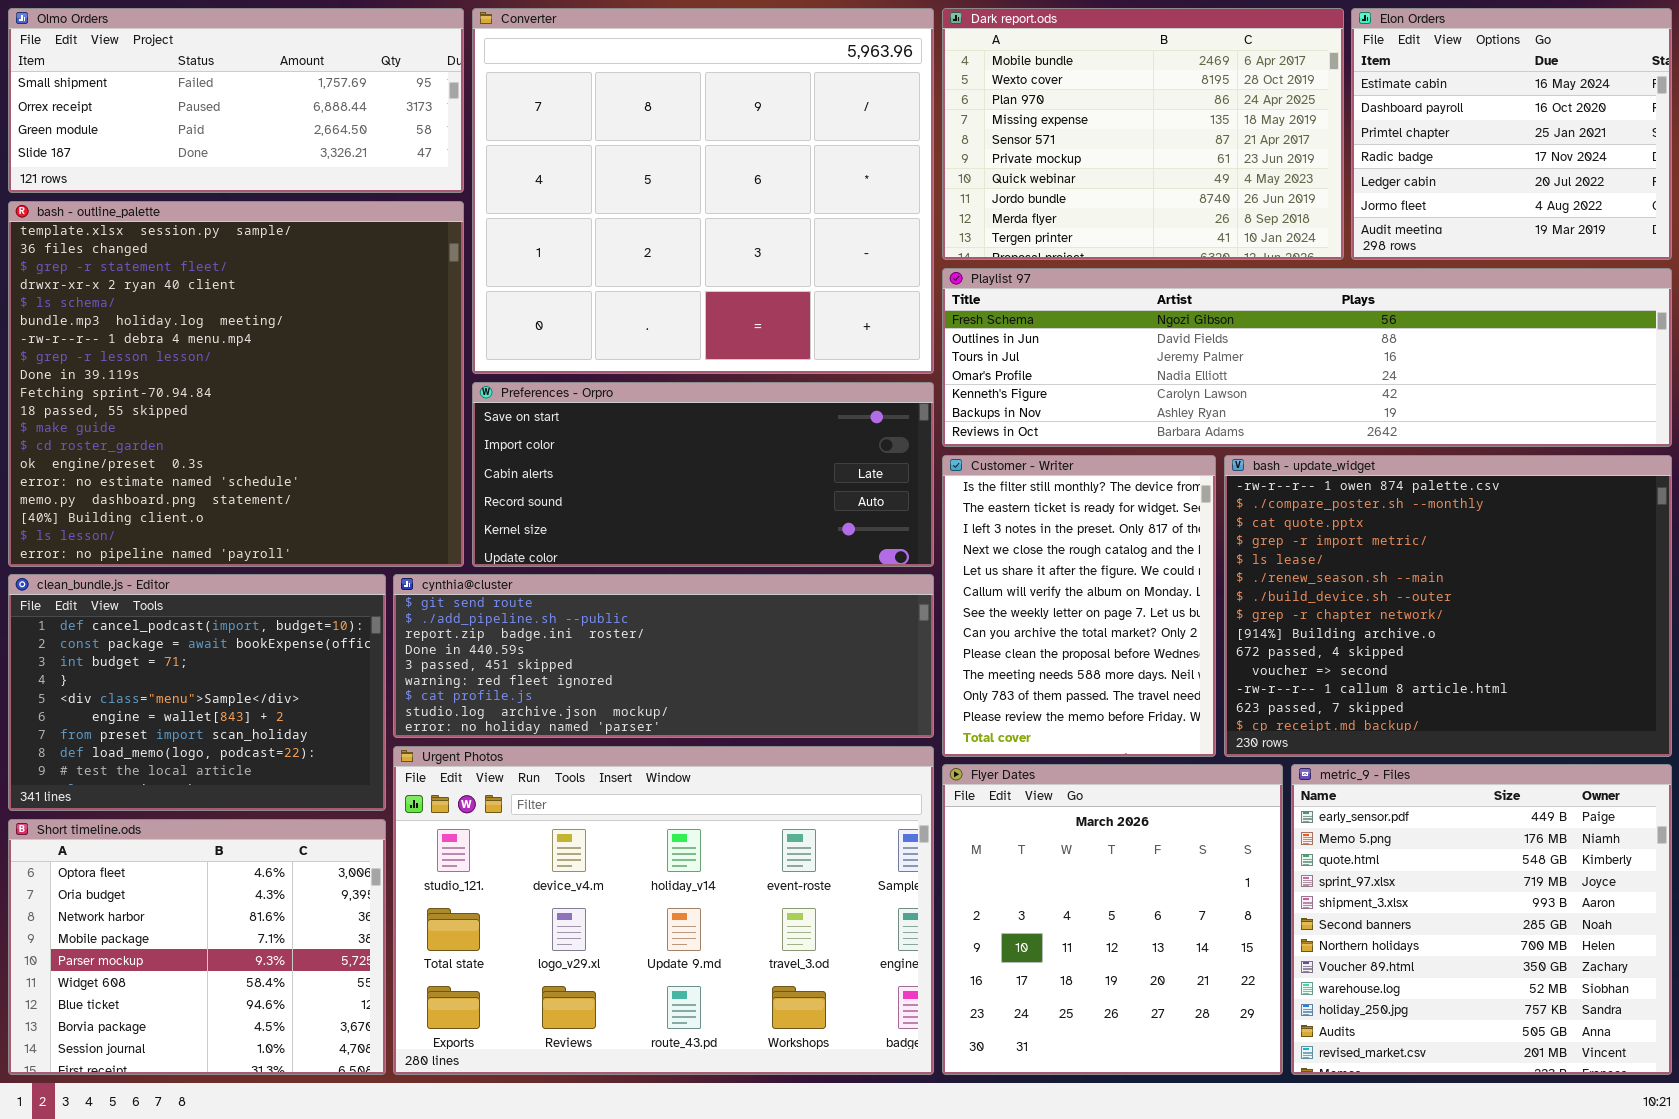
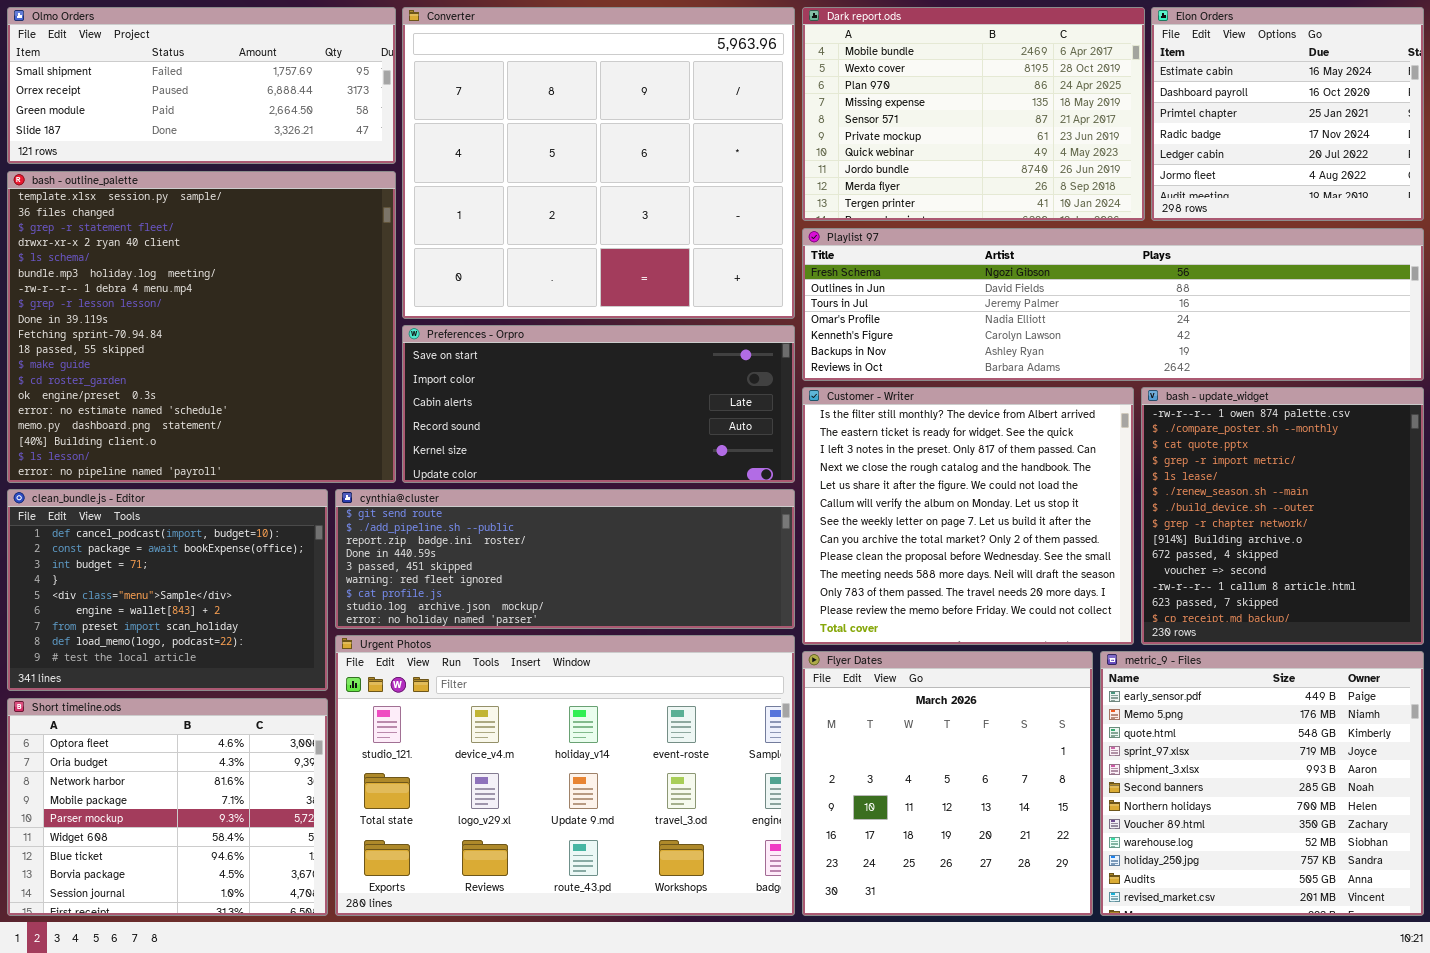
Customer - Writer: [942,455,1216,757] -> [802,387,1134,645], resized
bash - update_widget: [1224,455,1672,757] -> [1141,387,1424,645], resized

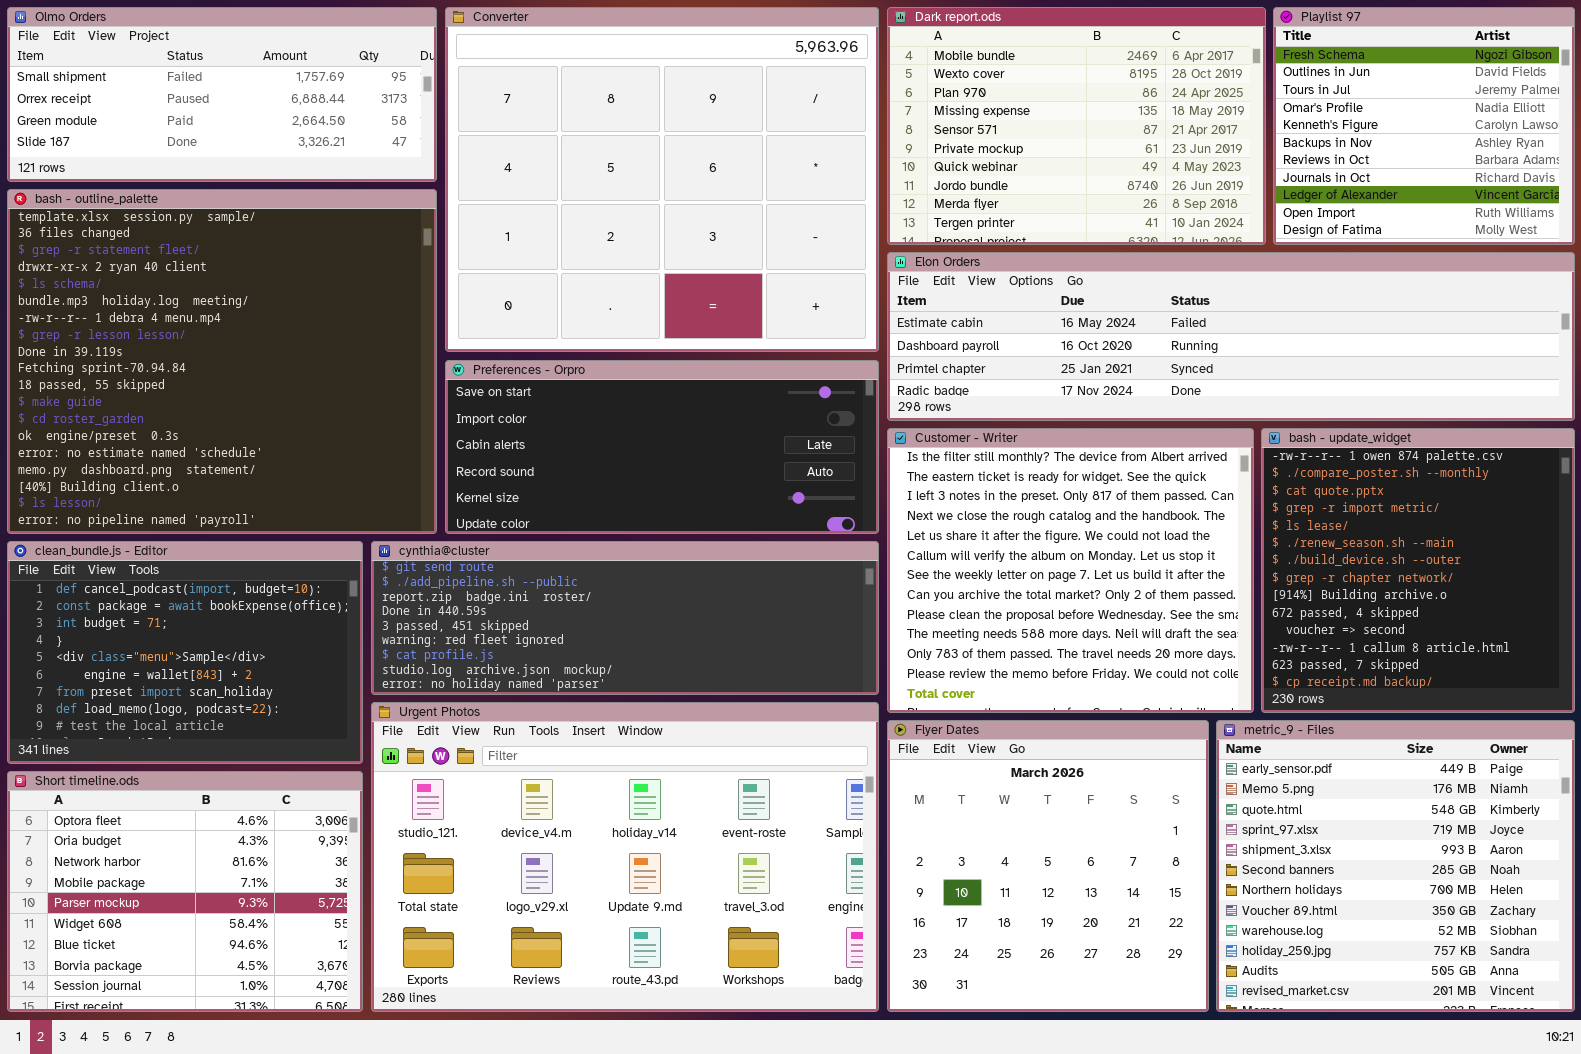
Elon Orders: [1151,7,1424,221] -> [887,252,1575,421], moved, resized
Playlist 97: [802,228,1424,381] -> [1273,7,1575,245], moved, resized

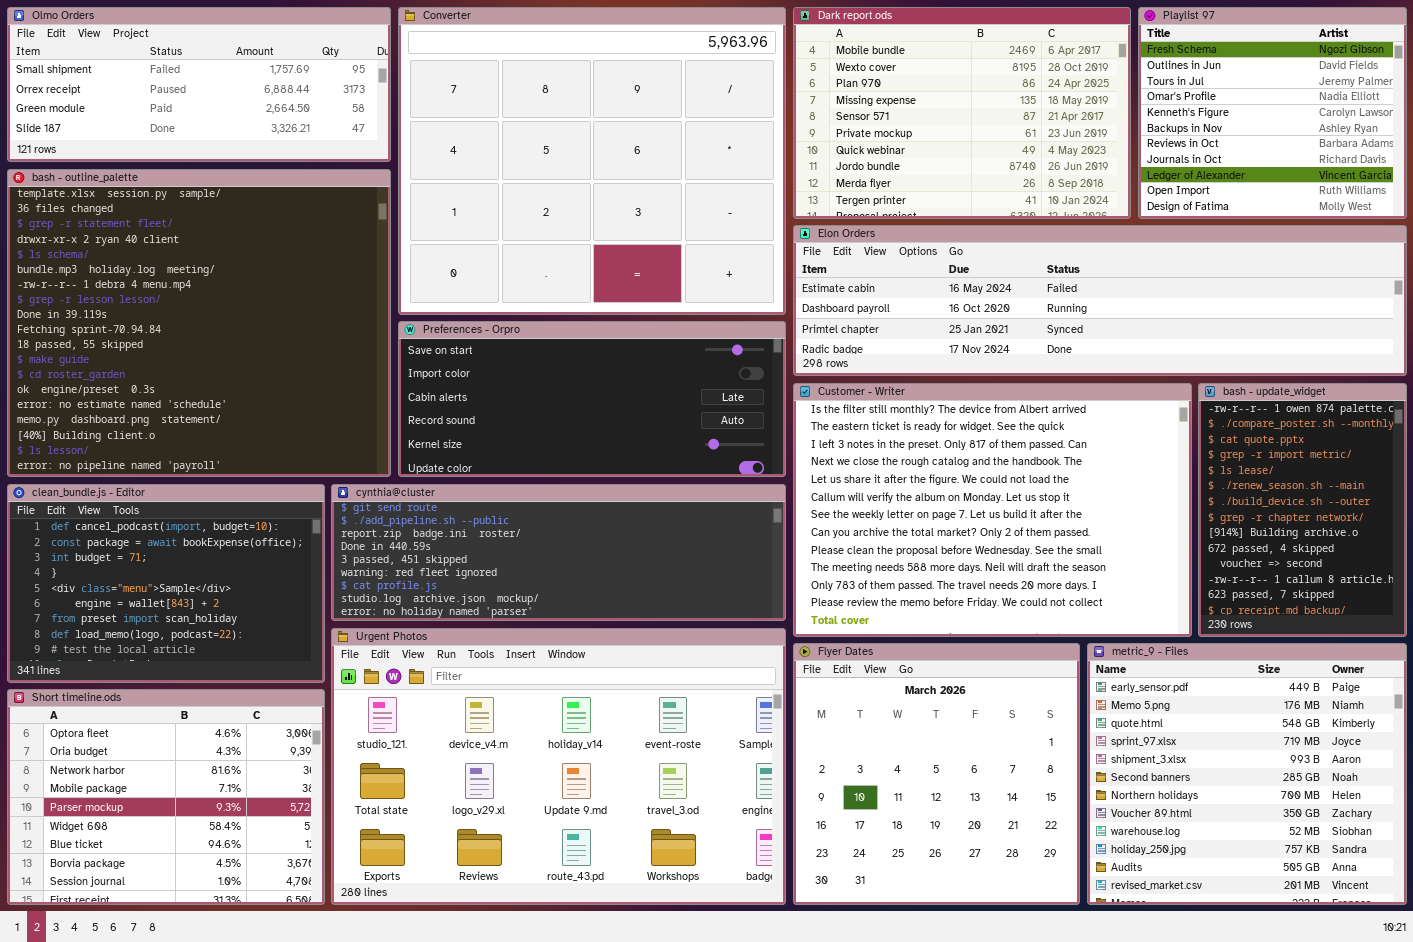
Customer - Writer: [887,428,1254,713] -> [793,383,1192,637], resized
bash - update_widget: [1261,428,1575,713] -> [1198,383,1407,637], resized

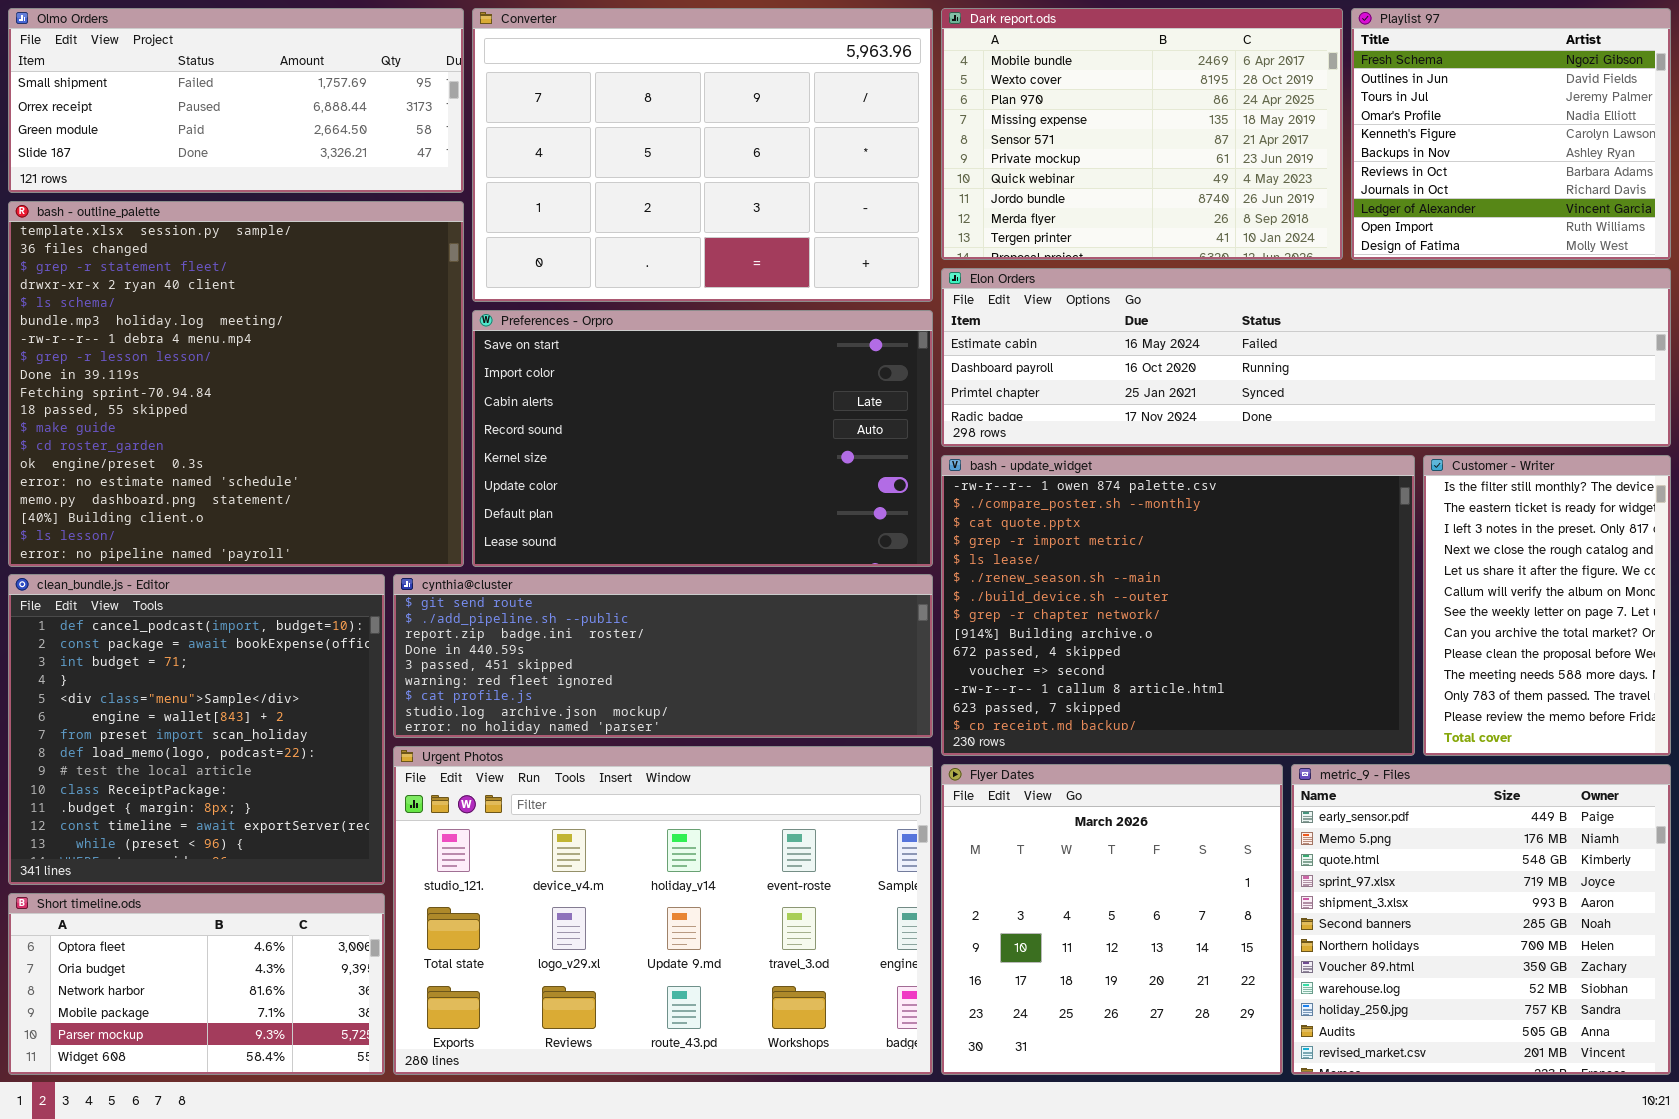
Converter: [398,7,786,315] -> [472,8,933,302], resized
Preferences - Orpro: [398,321,786,477] -> [472,310,933,567], resized
Customer - Writer: [793,383,1192,637] -> [1423,455,1671,756], moved, resized
bash - update_widget: [1198,383,1407,637] -> [941,455,1415,756], moved, resized
clean_bundle.js - Editor: [7,484,325,683] -> [8,574,385,885], resized
Short timeline.ods: [7,689,325,905] -> [8,893,385,1075], resized

